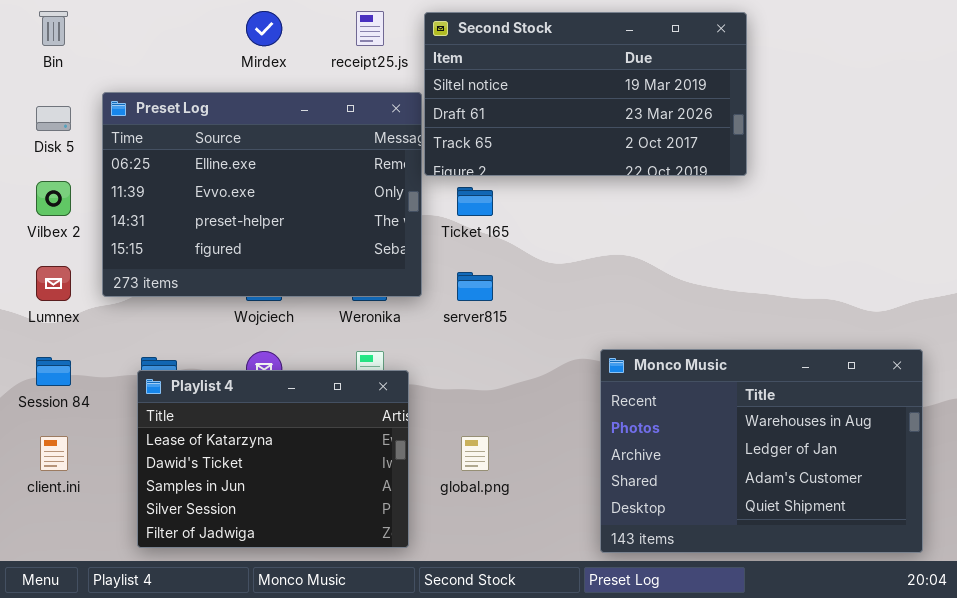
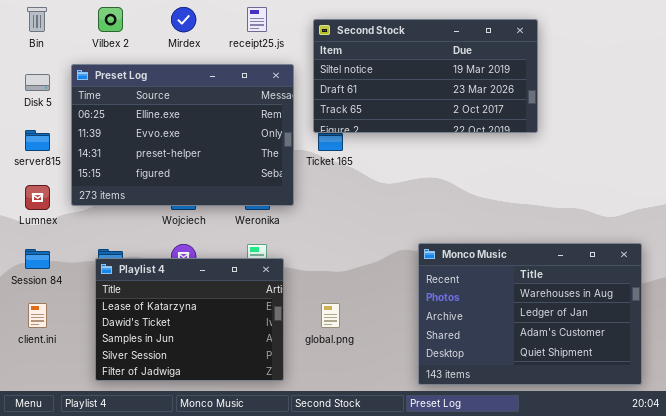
Second Stock: [424,12,747,176] -> [313,19,538,133], moved
Vilbex 2: [36,181,71,216] -> [98,7,123,32], moved
server815: [457,272,493,301] -> [25,130,50,151], moved

